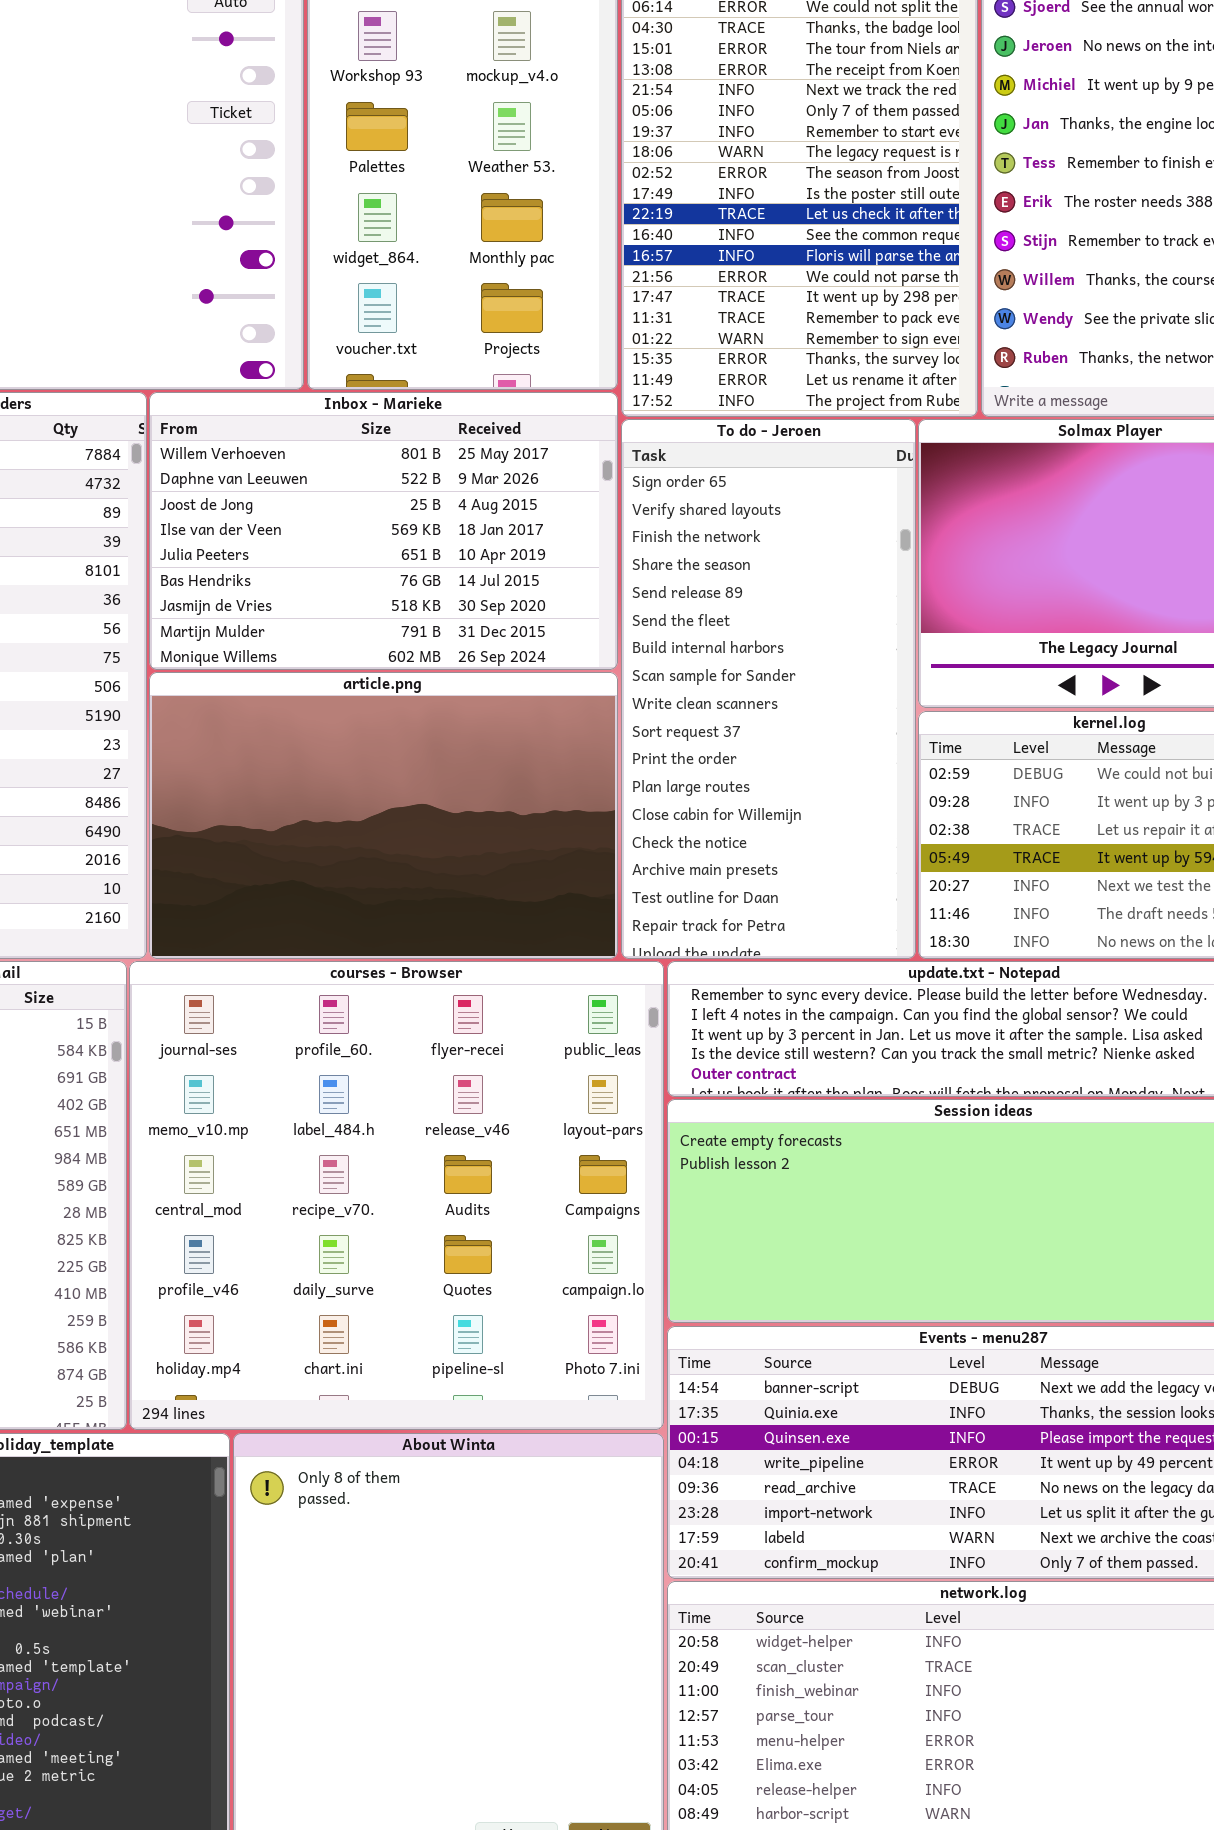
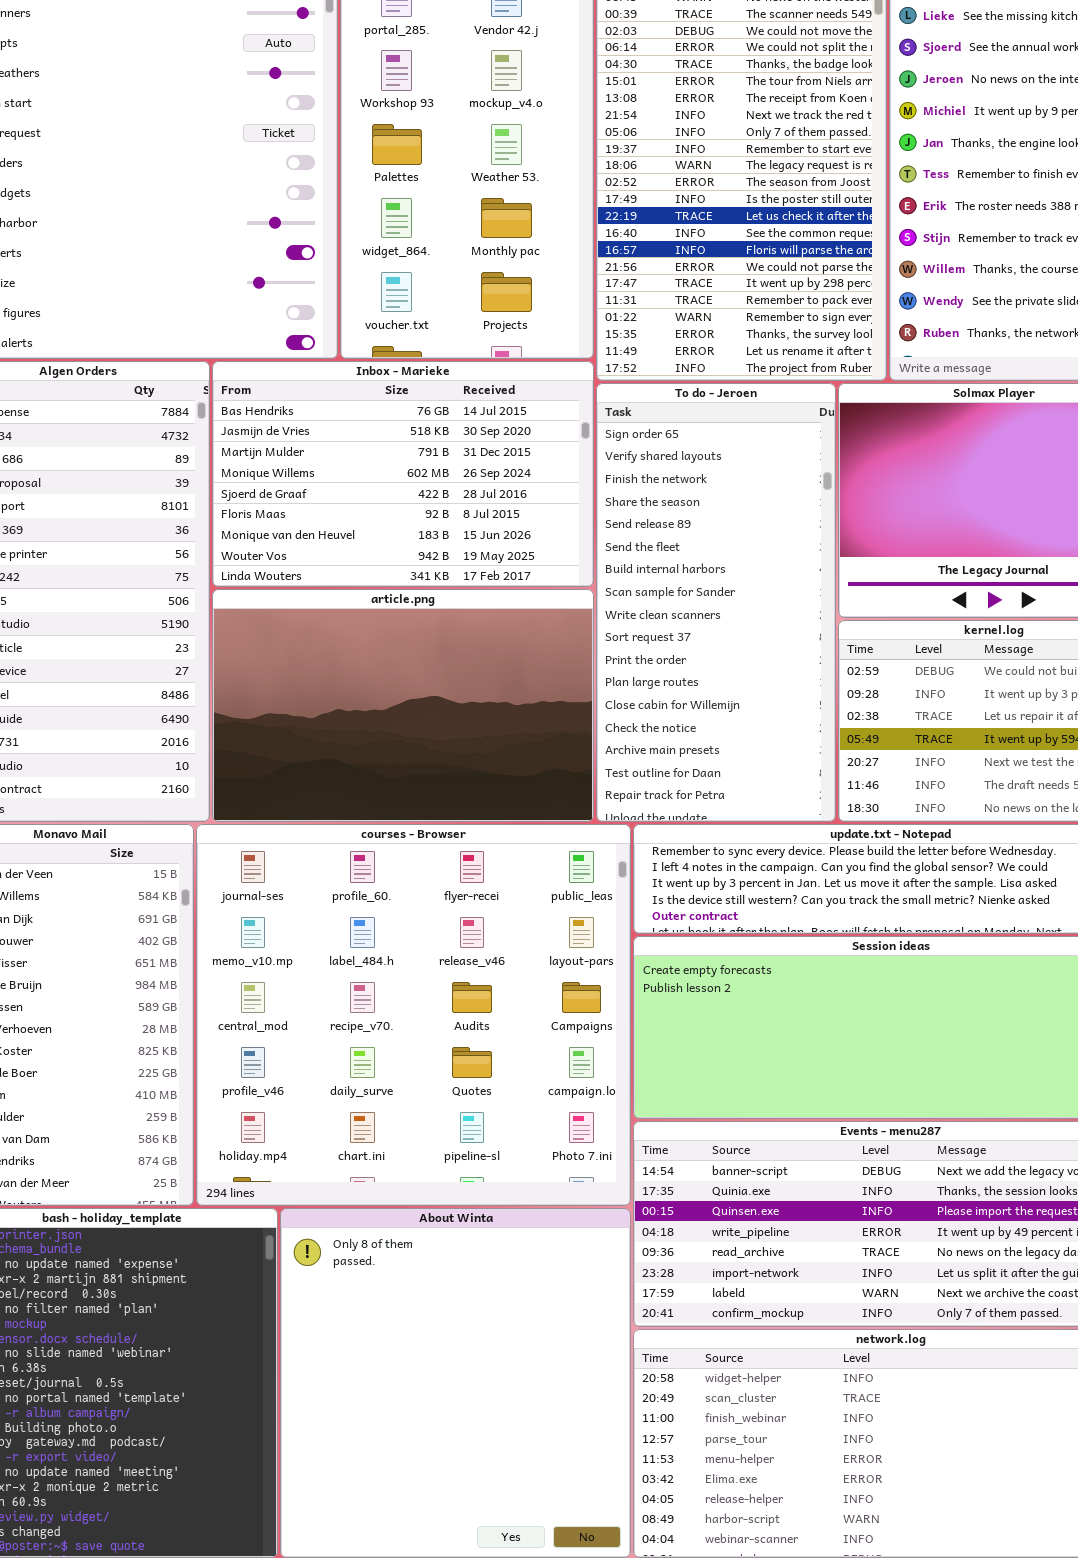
Inbox - Marieke: [149,392,618,670] -> [212,361,594,587], scrolled down 5 rows

